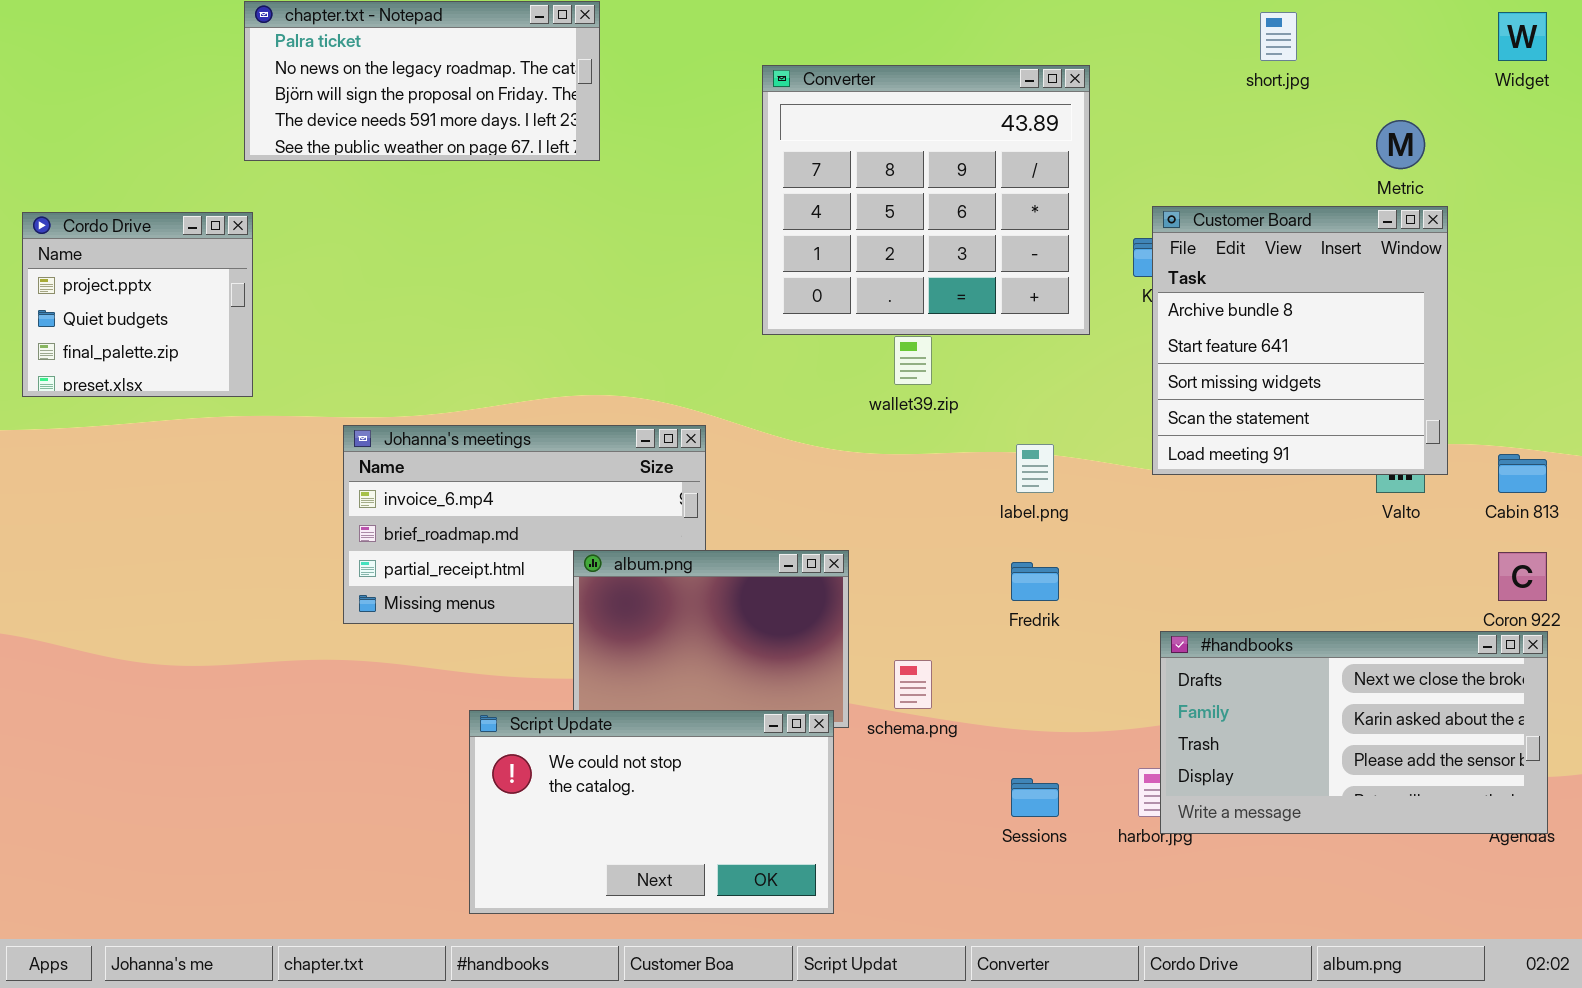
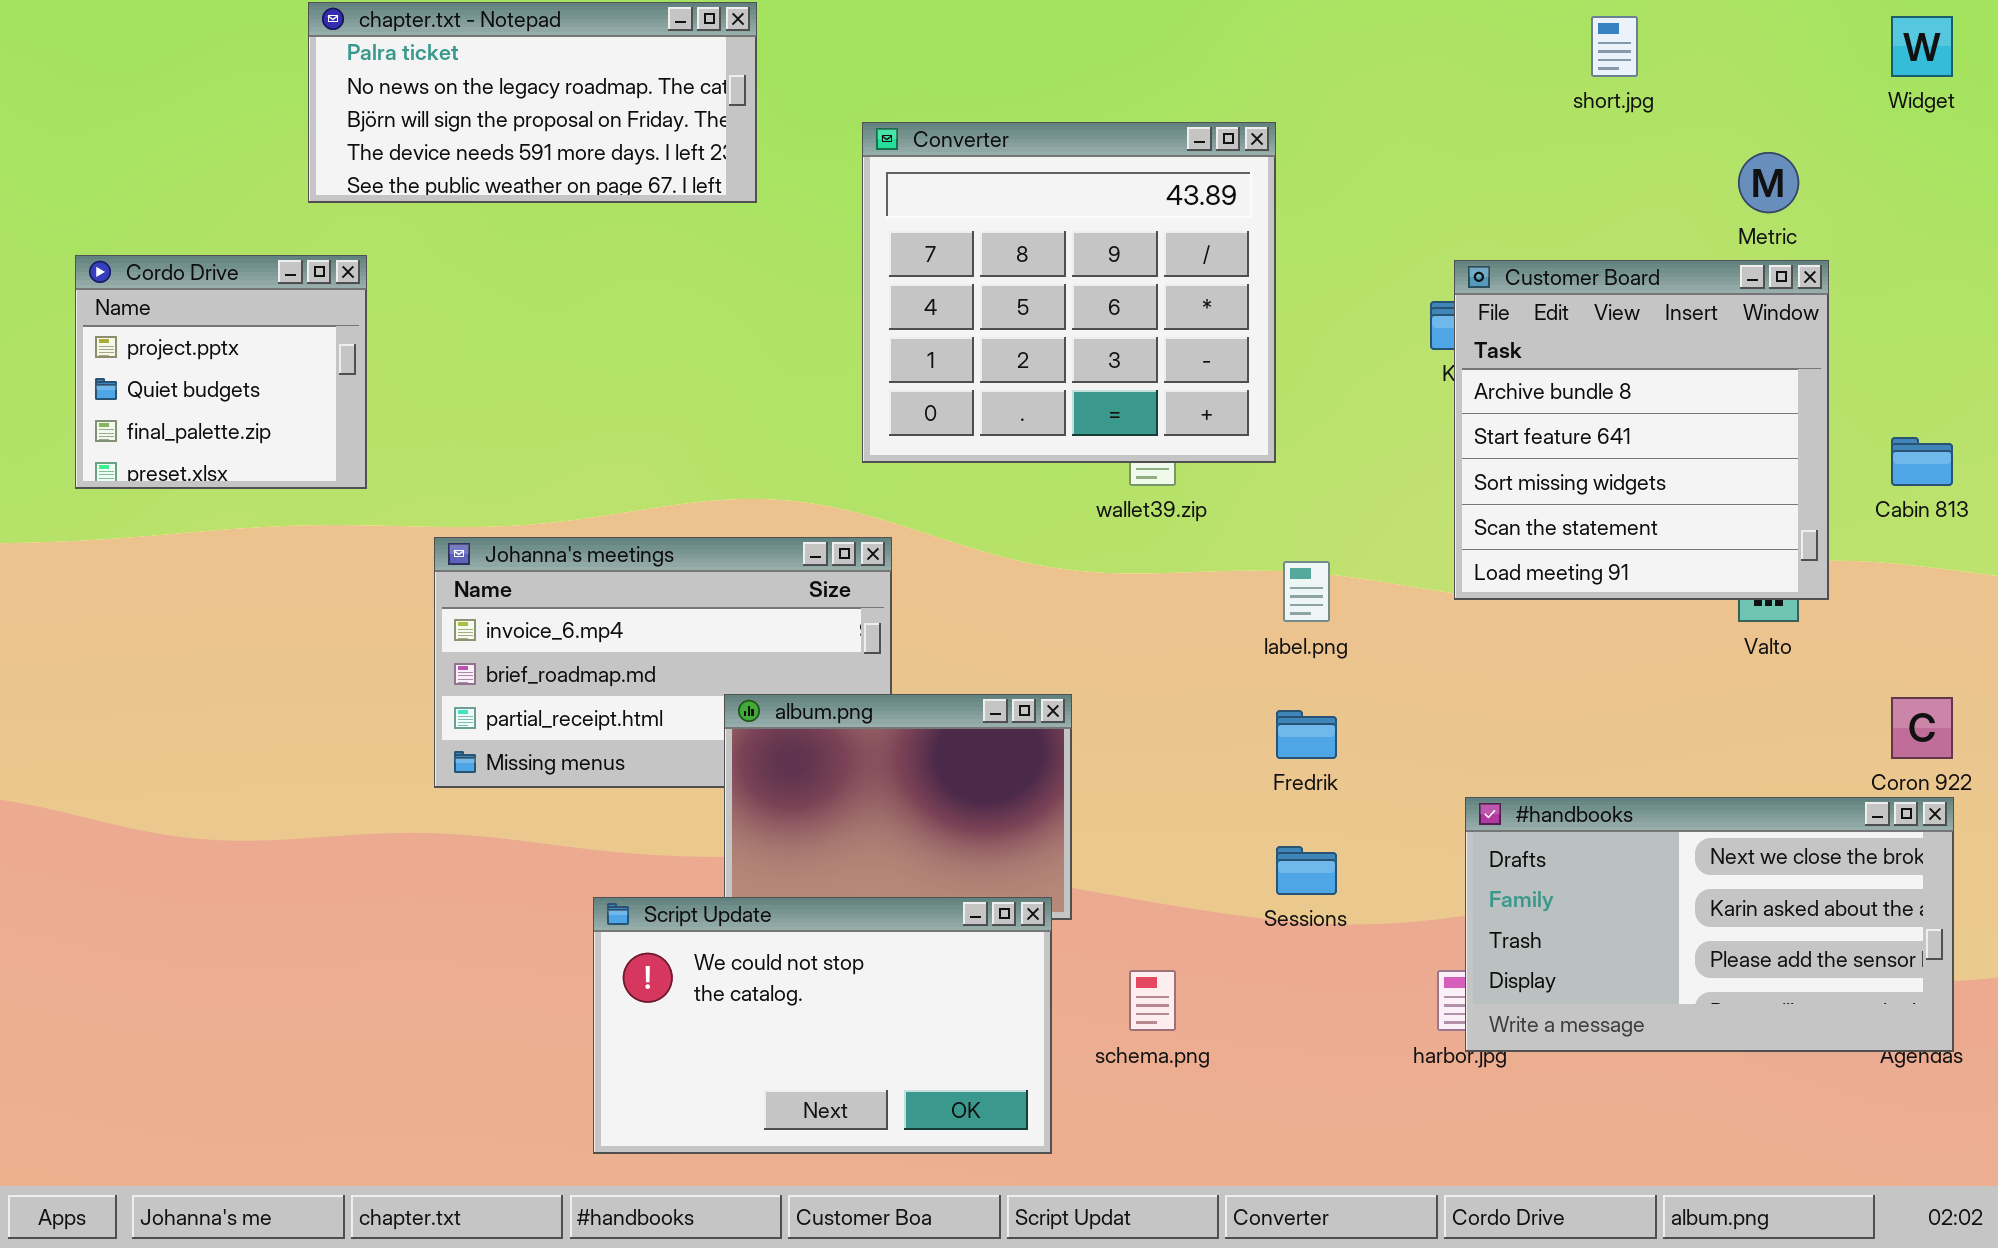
Converter: [762,65,1090,335] -> [862,122,1276,463], moved
Cordo Drive: [22,212,253,397] -> [75,255,367,489], moved
Cabin 813: [1498,454,1547,493] -> [1891,437,1953,486], moved
schema.png: [894,660,932,709] -> [1129,970,1176,1031], moved
Sessions: [1011,778,1059,817] -> [1276,846,1337,895], moved

